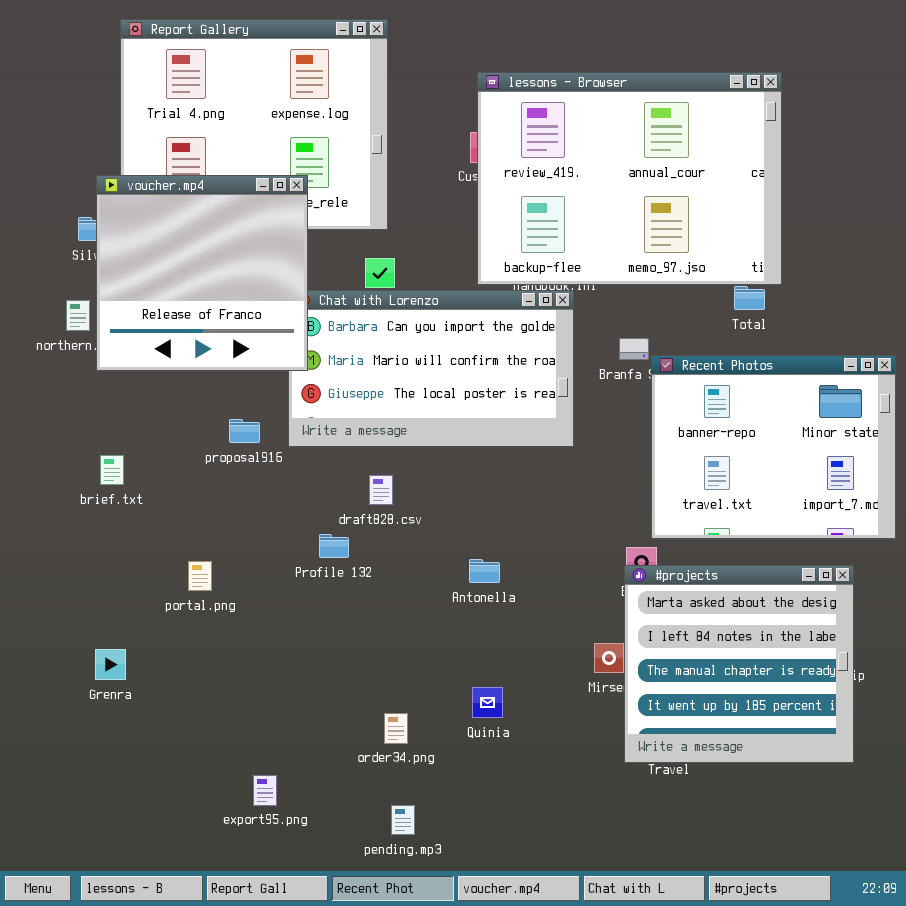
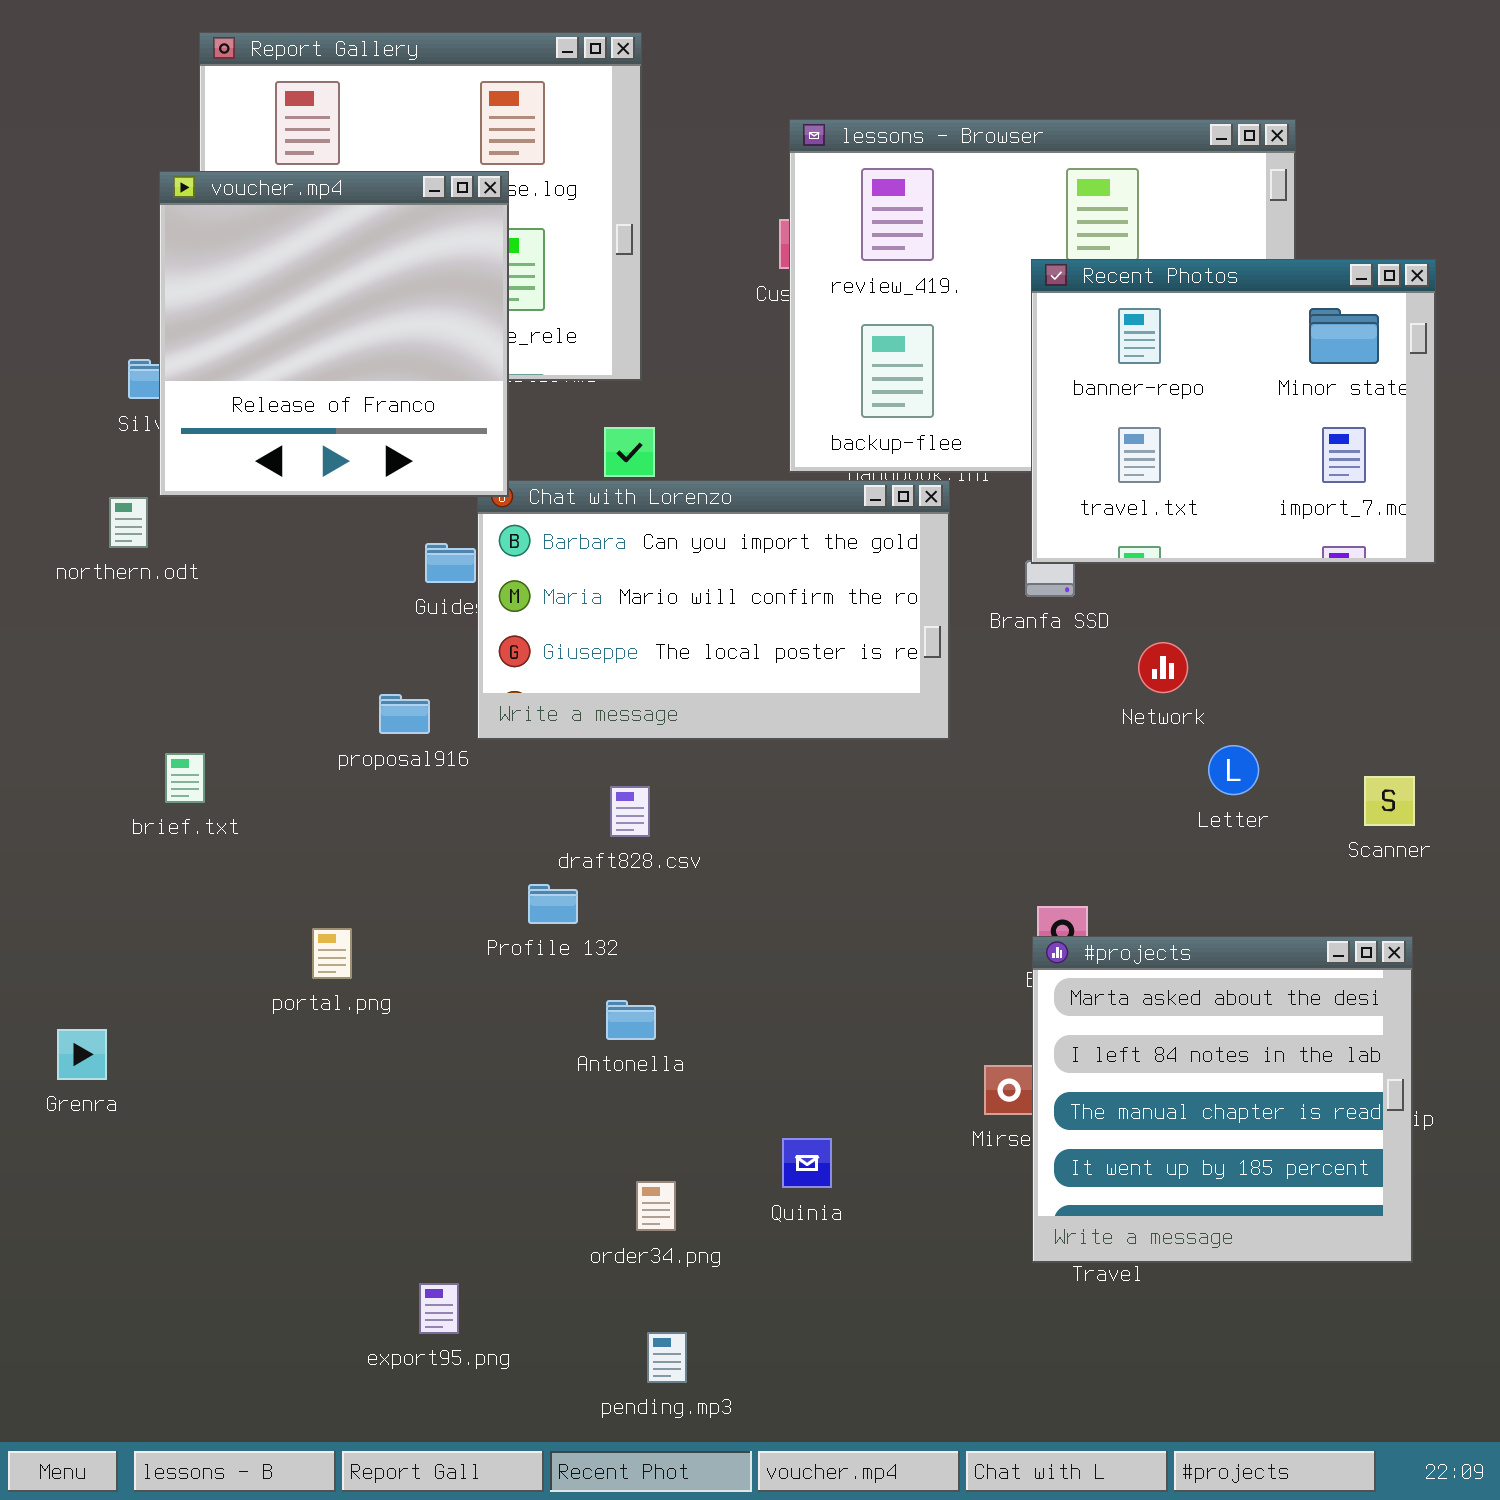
voucher.mp4: [96,175,308,371] -> [159,171,509,497], moved
Recent Photos: [651,355,896,539] -> [1031,259,1436,564], moved
Antonella: [469,559,500,583] -> [606,1000,656,1040], moved
Grenra: [95,649,126,680] -> [57,1029,107,1080], moved

